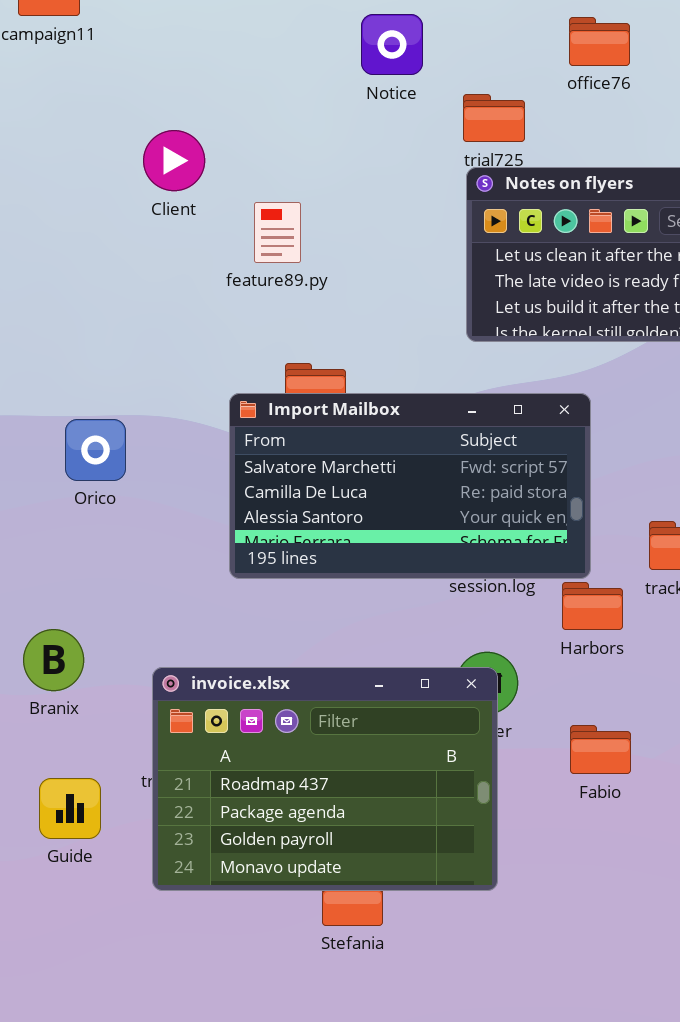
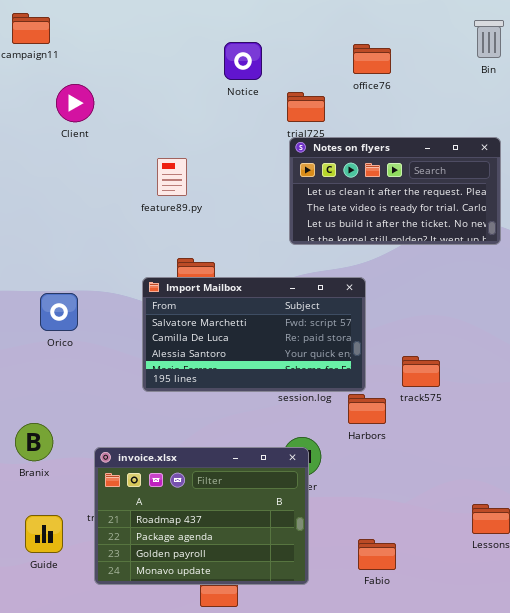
Client: [143,130,205,191] -> [56,84,94,122], moved
Fabio: [570,725,631,774] -> [358,539,396,570], moved

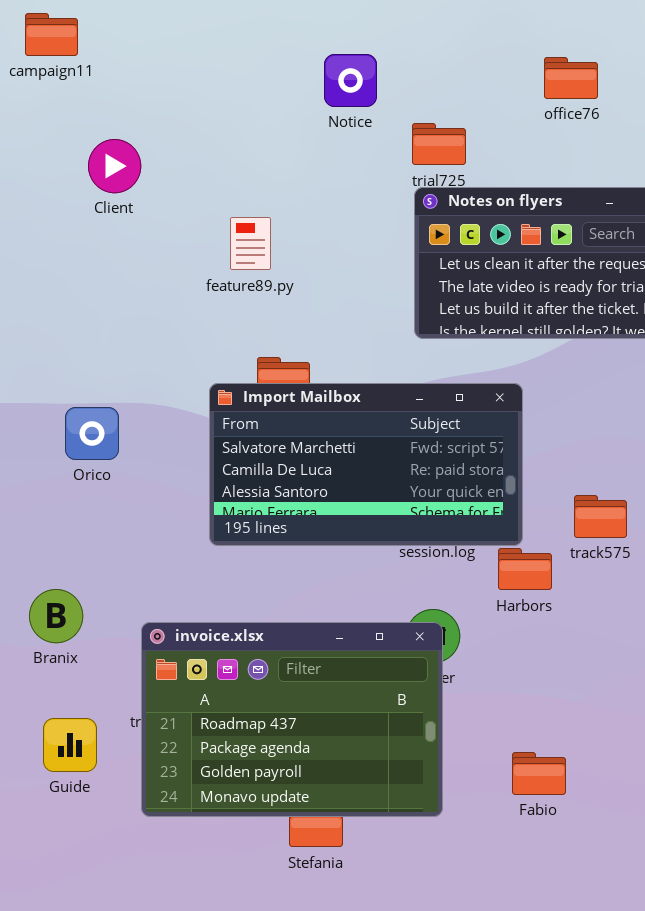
office76: [353,44,391,74] -> [544,57,598,99], moved
Client: [56,84,94,122] -> [88,139,141,193], moved

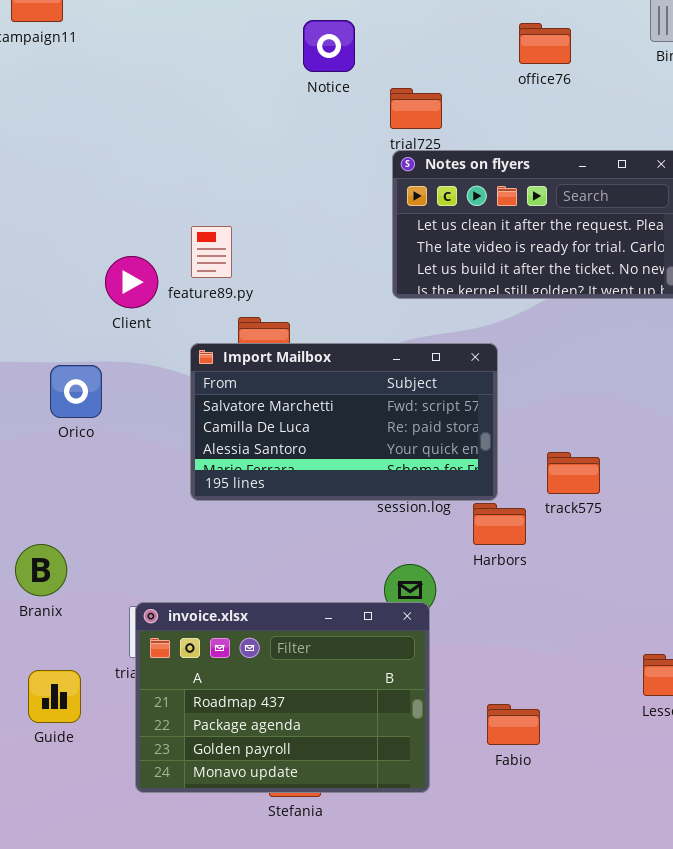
Client: [88,139,141,193] -> [105,256,158,308], moved
feature89.py: [230,217,271,270] -> [191,226,232,278], moved
invoice.xlsx: [141,622,443,817] -> [135,602,430,793], moved

